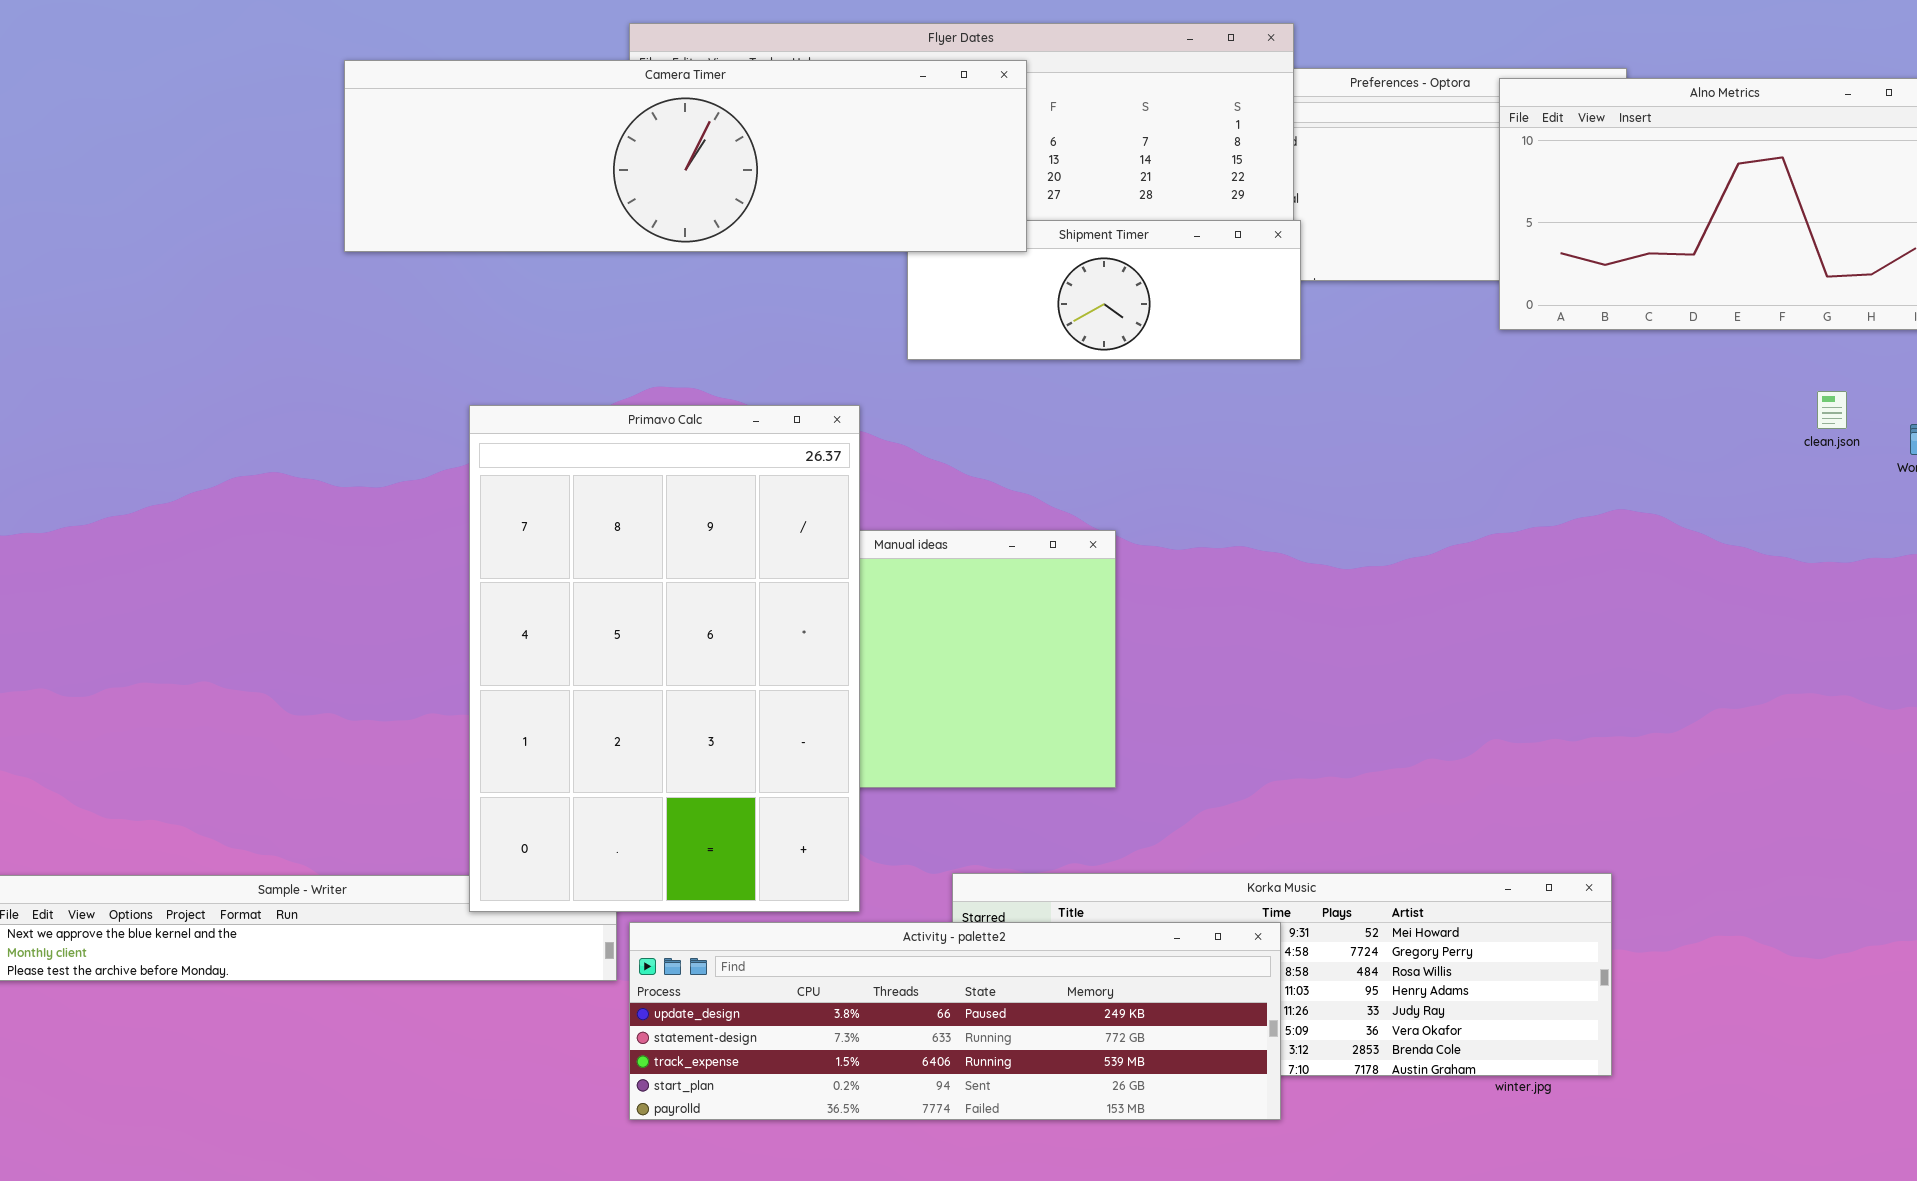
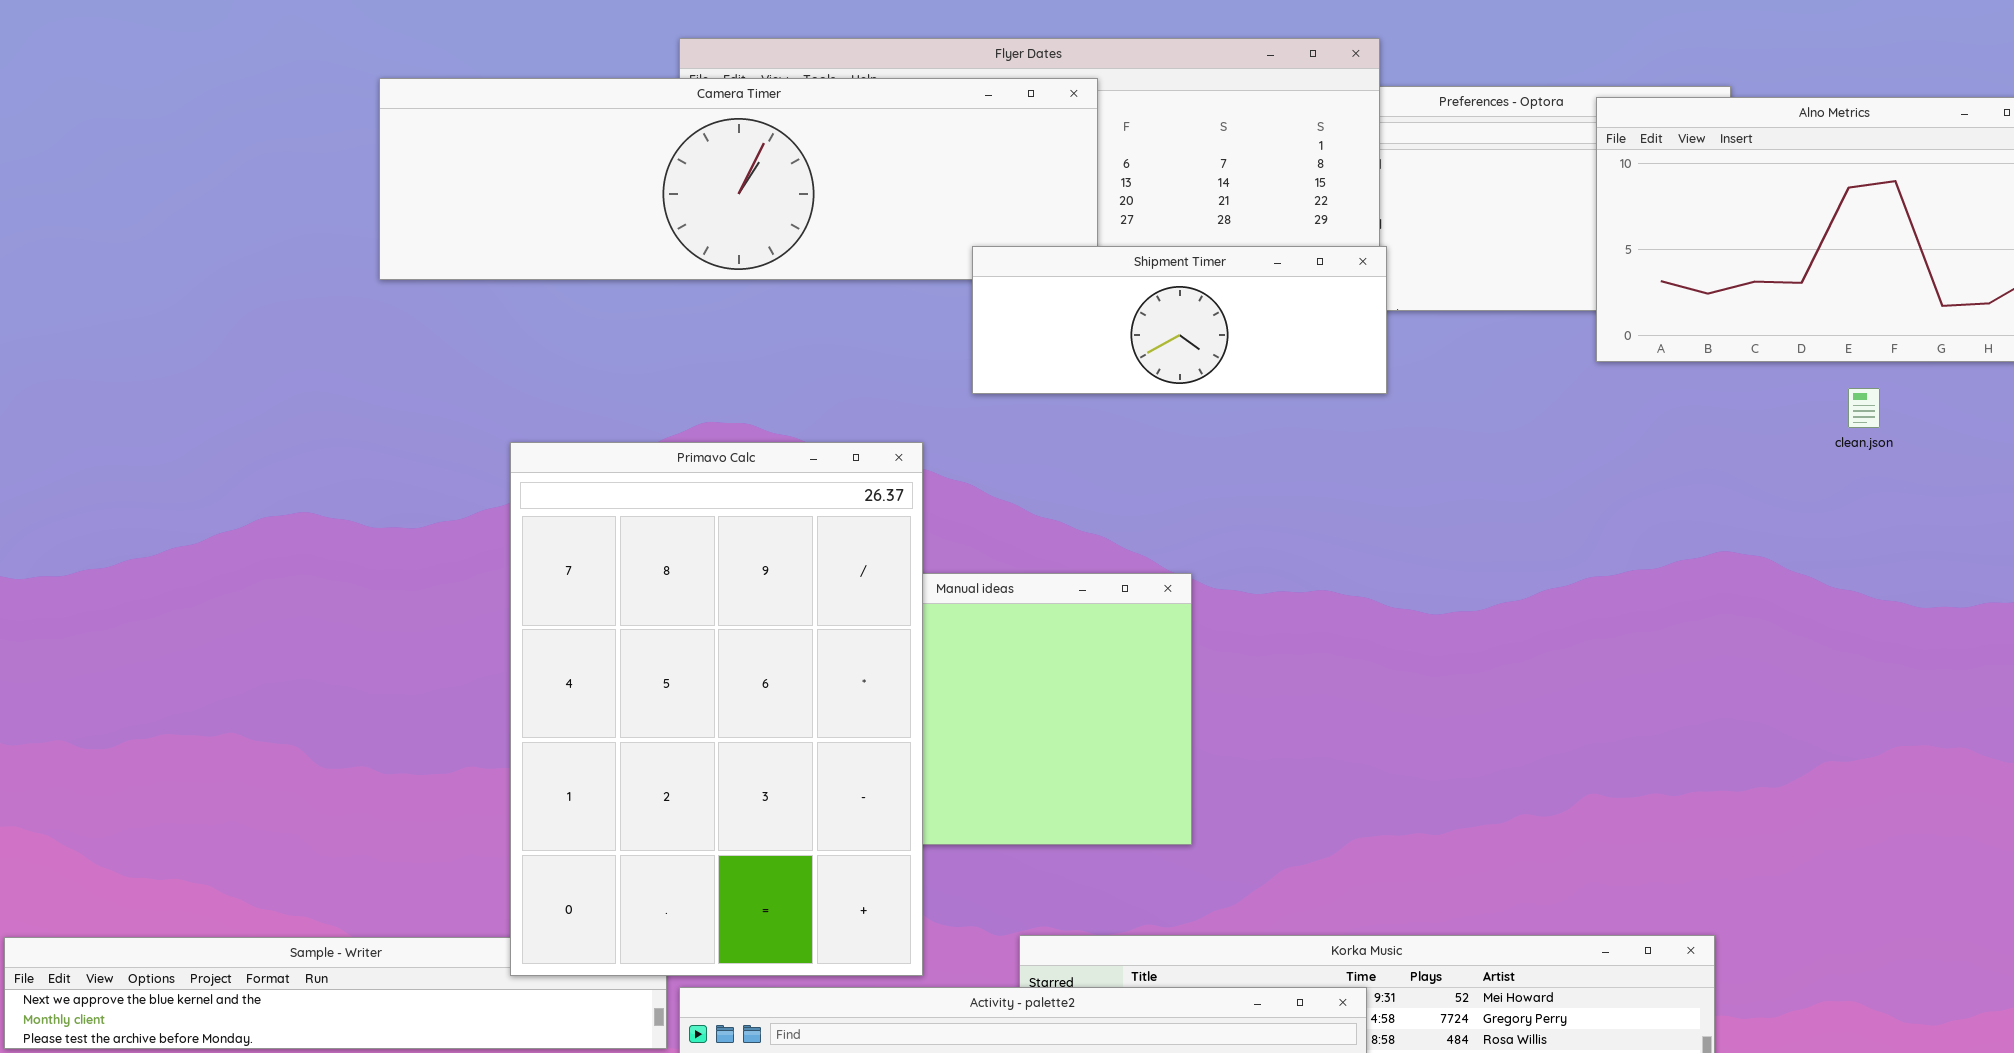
Shipment Timer: [907,220,1301,360] -> [972,246,1387,394], raised
clean.json: [1817,391,1847,429] -> [1848,388,1880,428], moved

